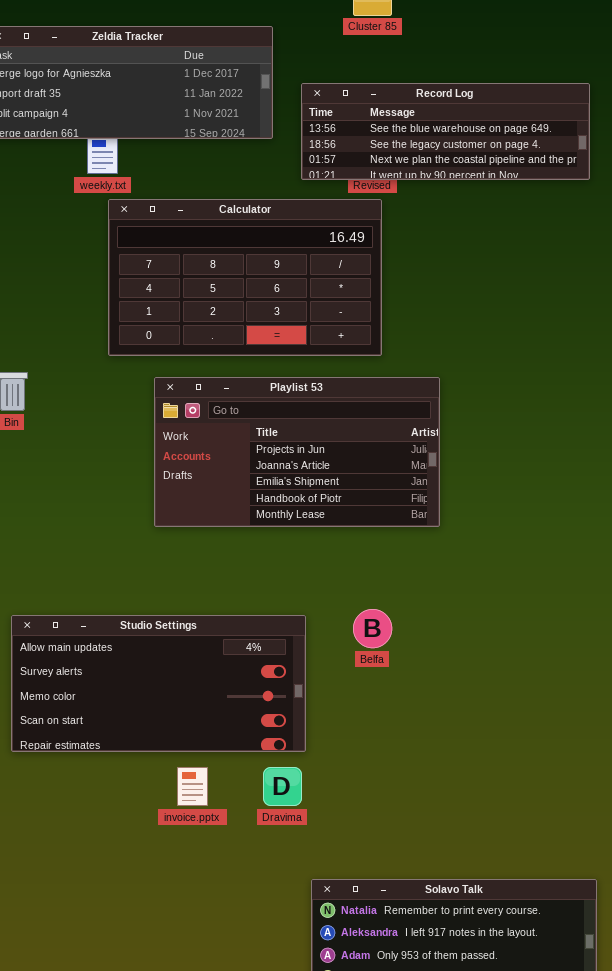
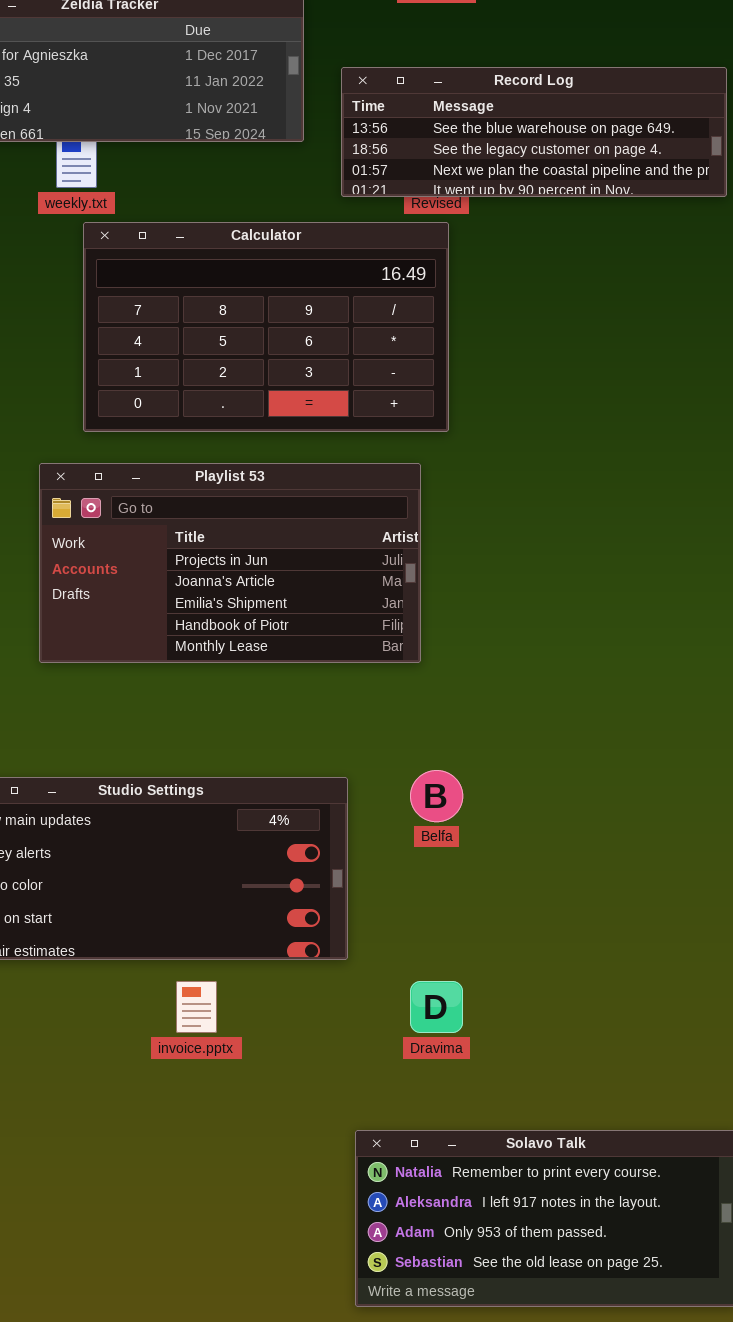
Playlist 53: [154,377,440,527] -> [39,463,421,663], moved
Dravima: [263,767,302,806] -> [410,981,463,1033], moved

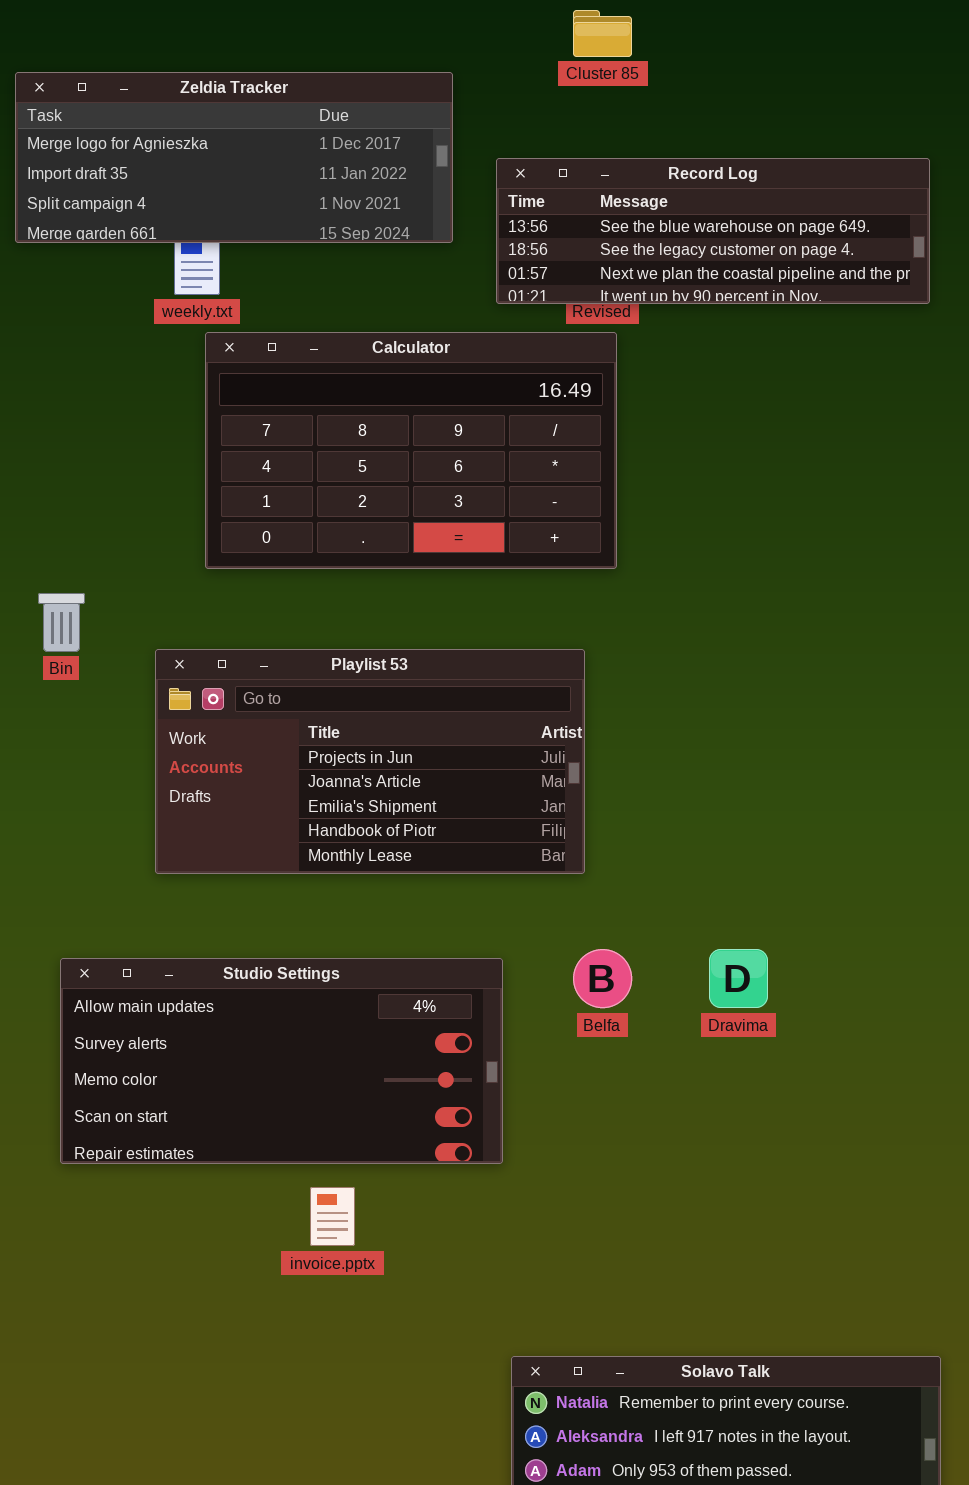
Playlist 53: [39,463,421,663] -> [155,649,585,874], moved
Dravima: [410,981,463,1033] -> [709,949,768,1008], moved

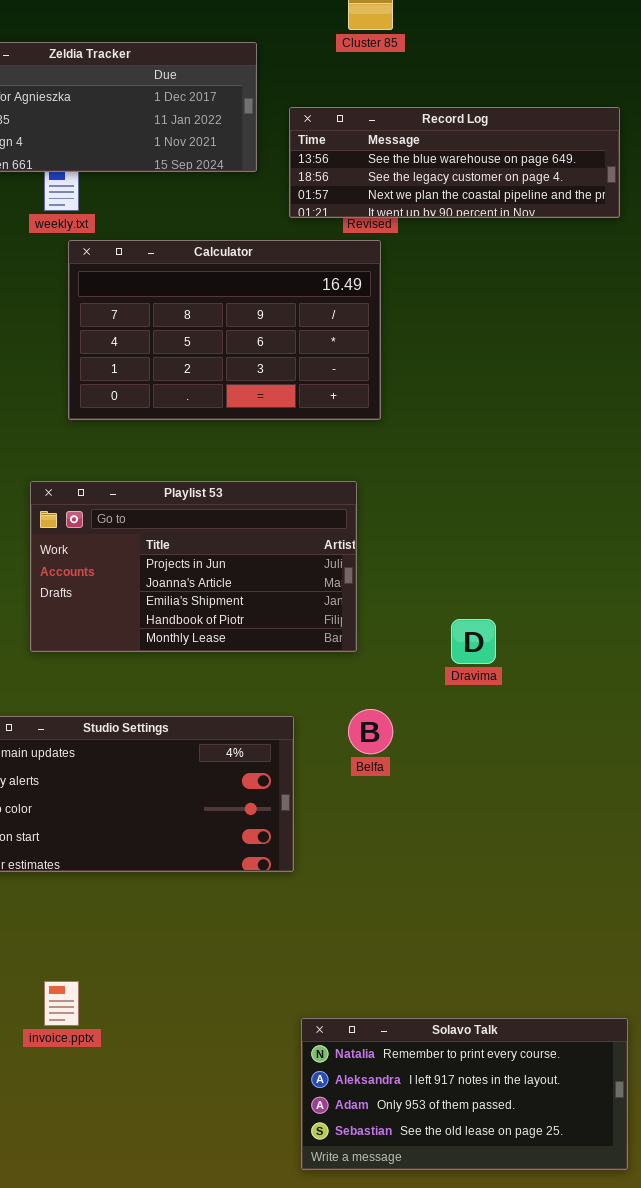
Dravima: [709,949,768,1008] -> [451,619,496,664], moved
invoice.pptx: [310,1187,355,1246] -> [44,981,79,1026], moved

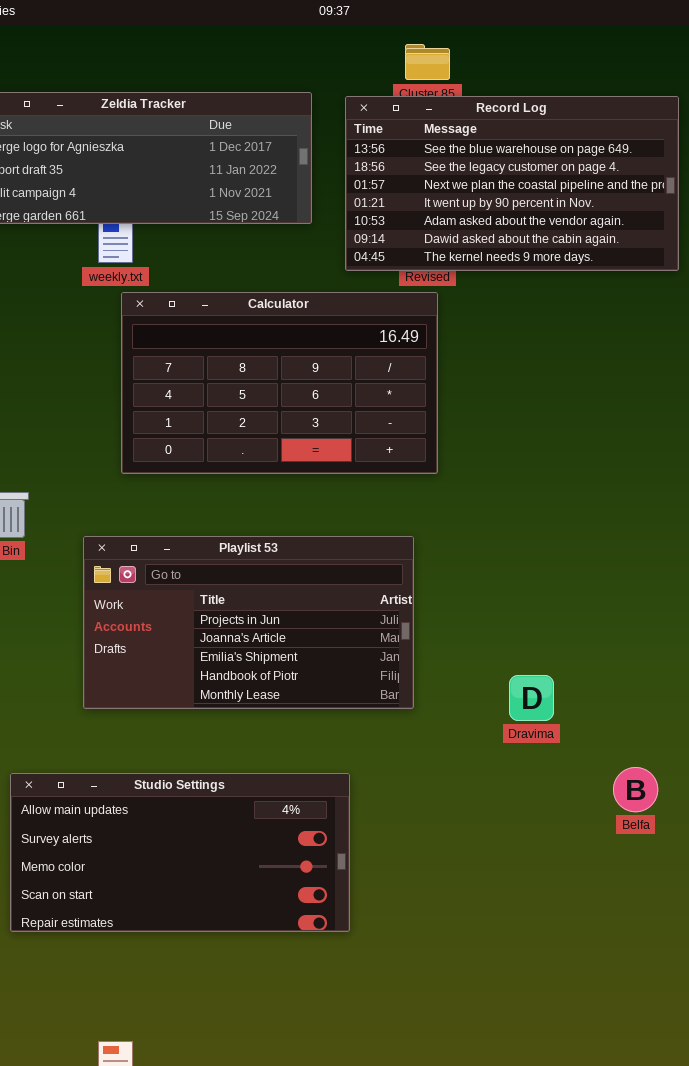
Record Log: [289,107,620,218] -> [345,96,679,271], resized
Belfa: [348,709,393,754] -> [613,767,658,812], moved

